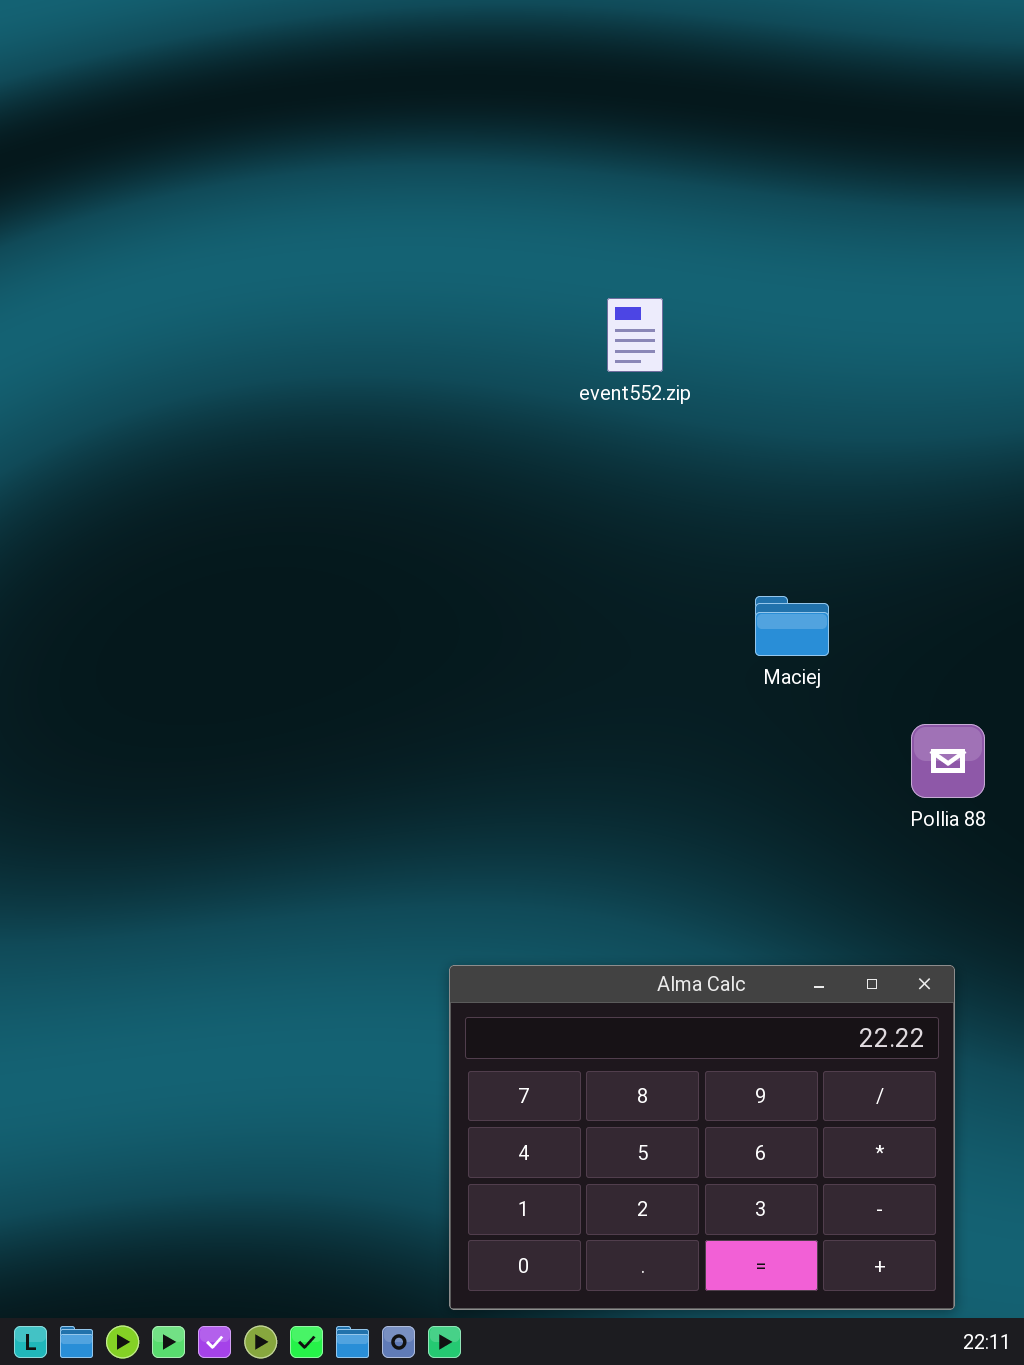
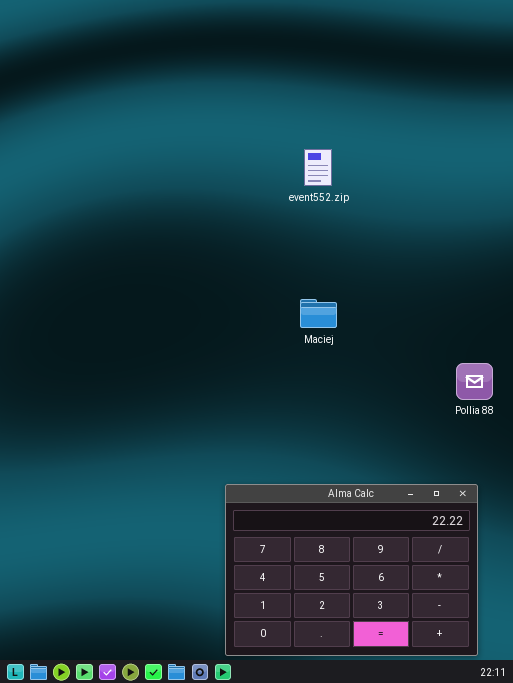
Maciej: [755,596,829,656] -> [300,299,337,328], moved

